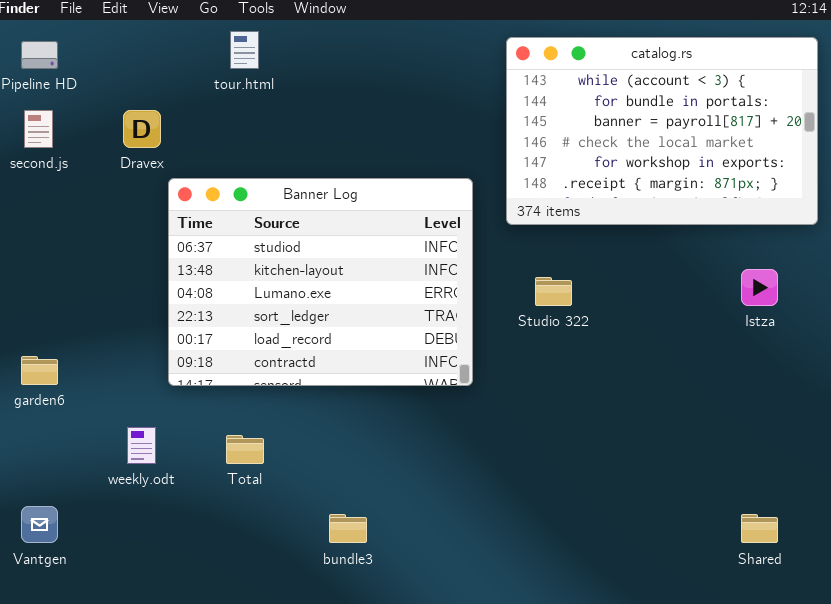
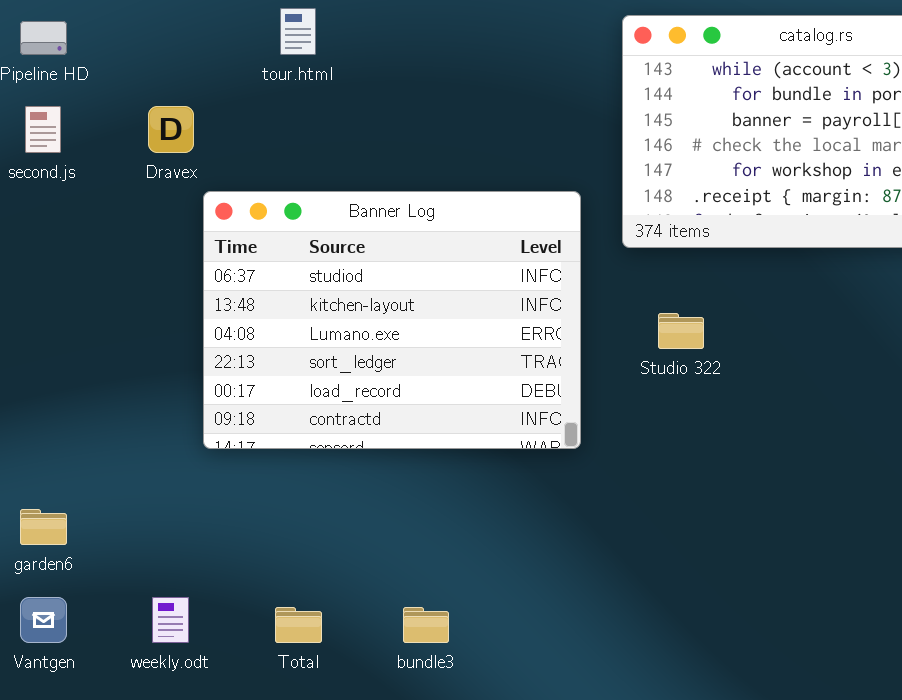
garden6: [21,356,58,385] -> [20,509,67,545], moved
weekly.odt: [127,427,156,464] -> [152,597,189,643], moved
Total: [226,435,264,464] -> [275,607,322,643], moved

